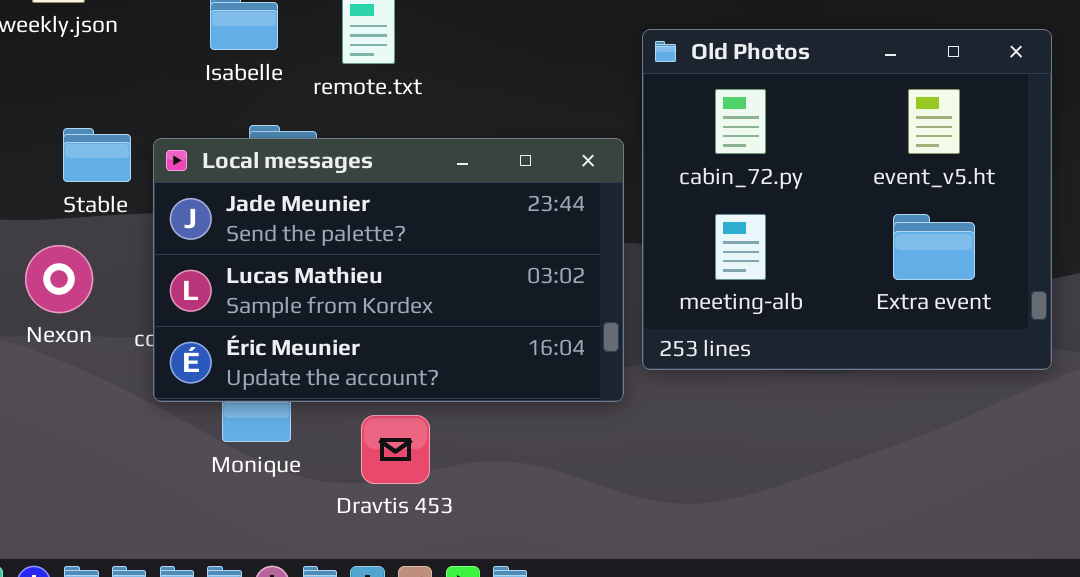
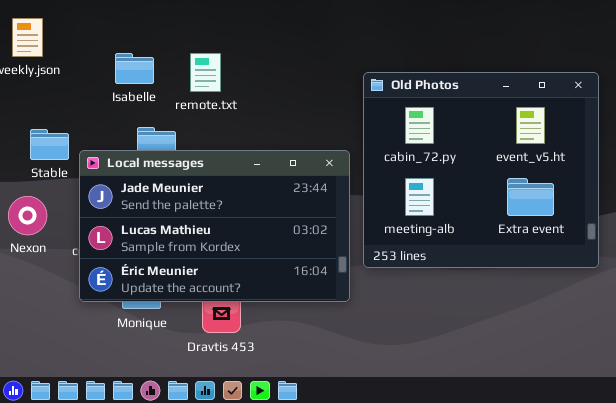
Local messages: [153,138,624,402] -> [79,150,350,302], moved

